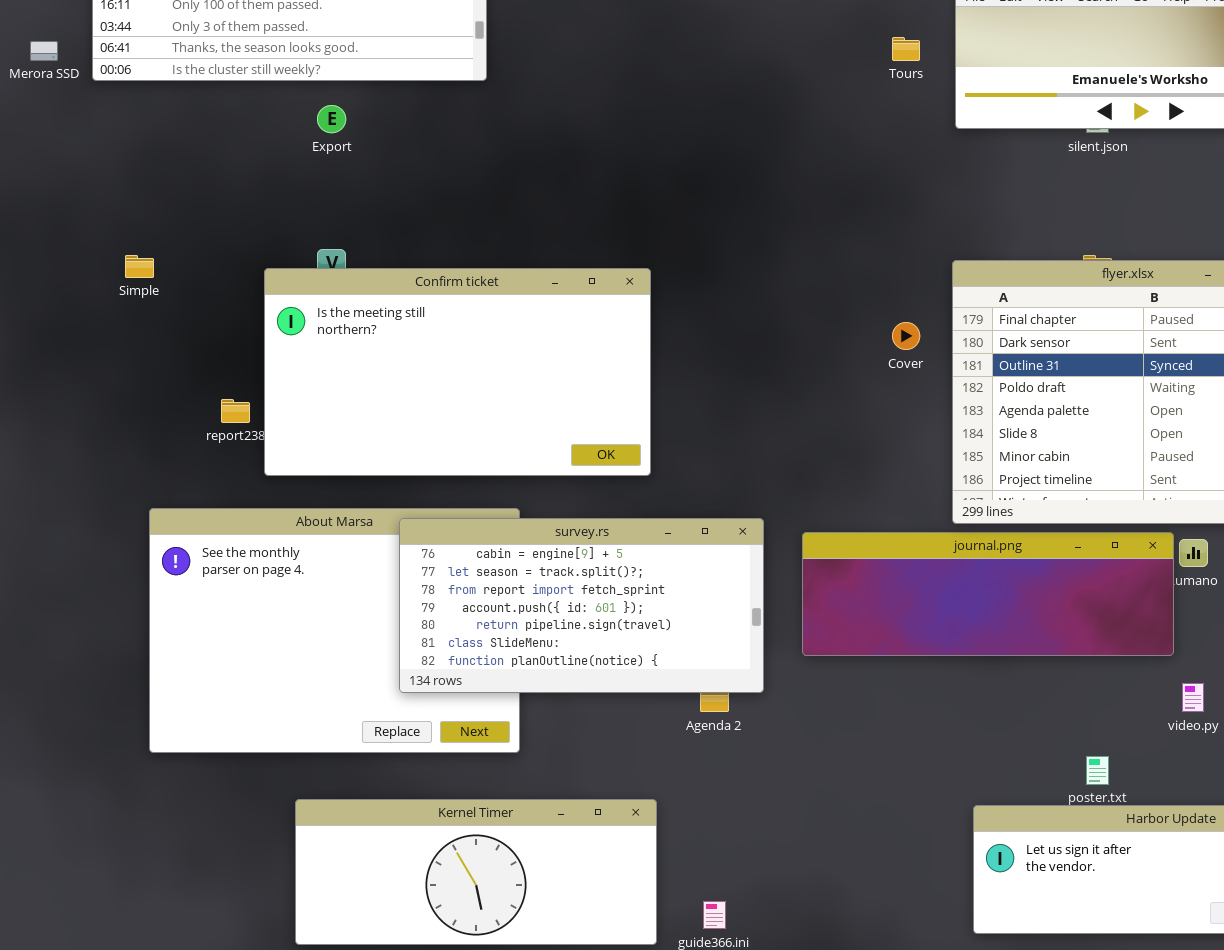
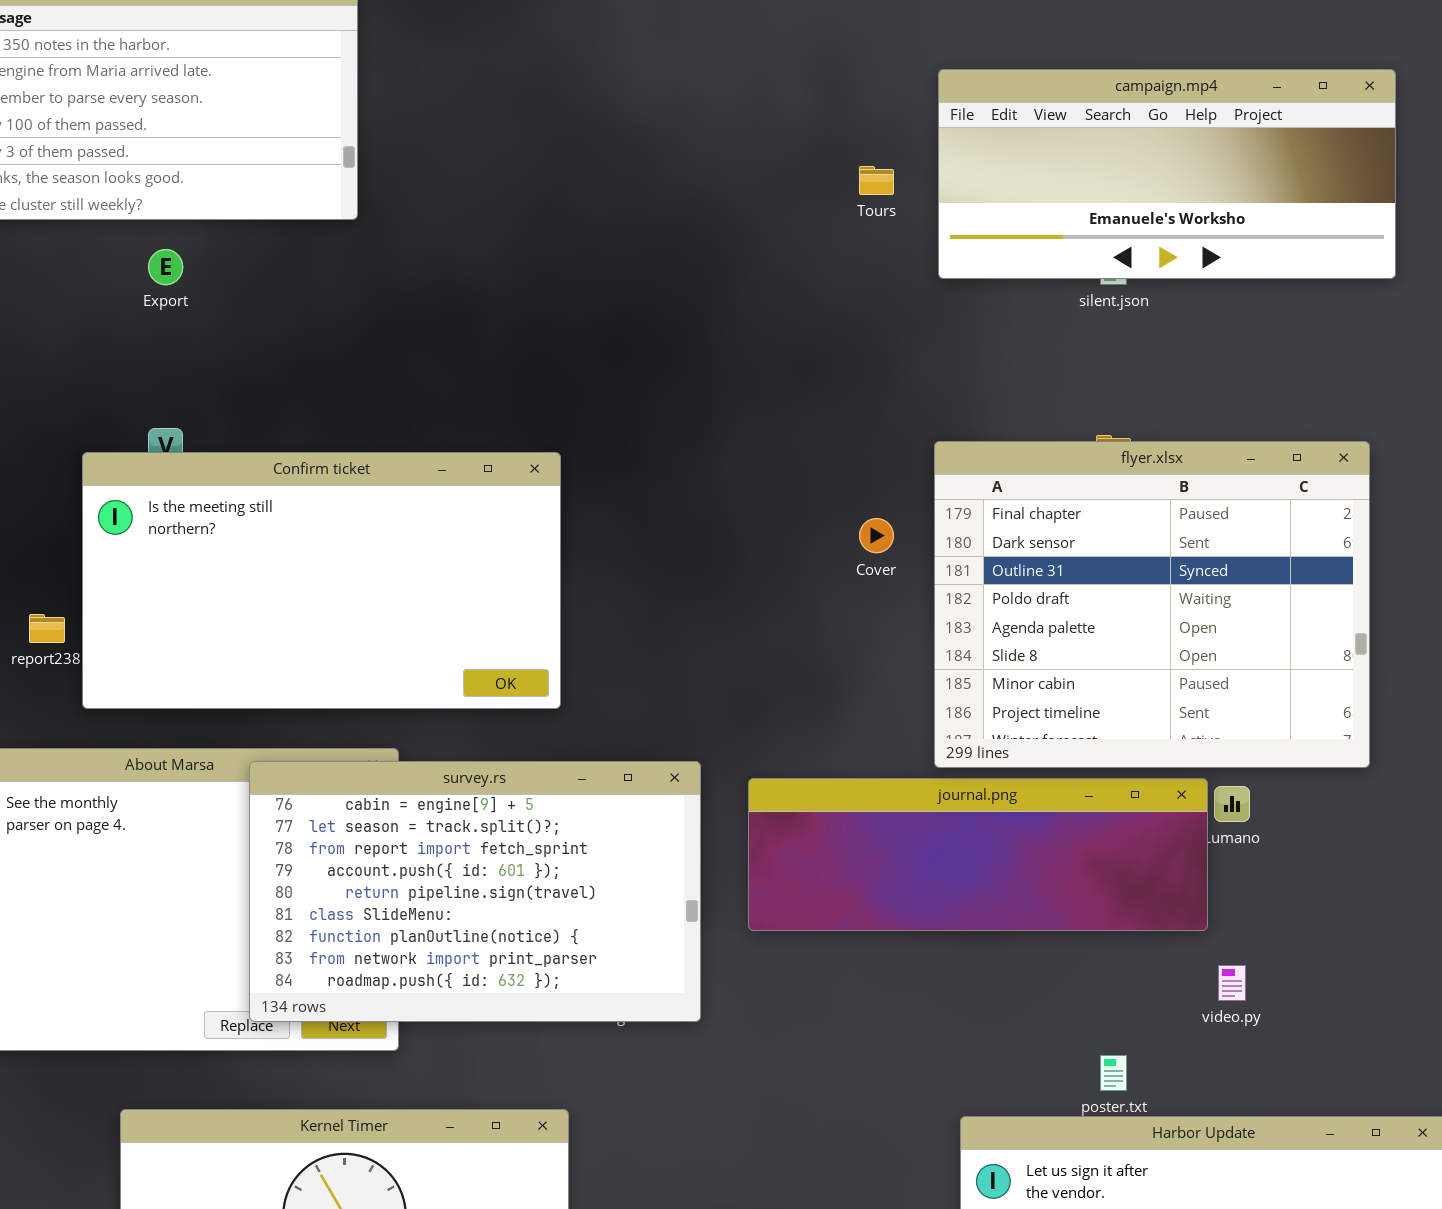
survey.rs: [399,518,764,693] -> [249,761,701,1022], resized

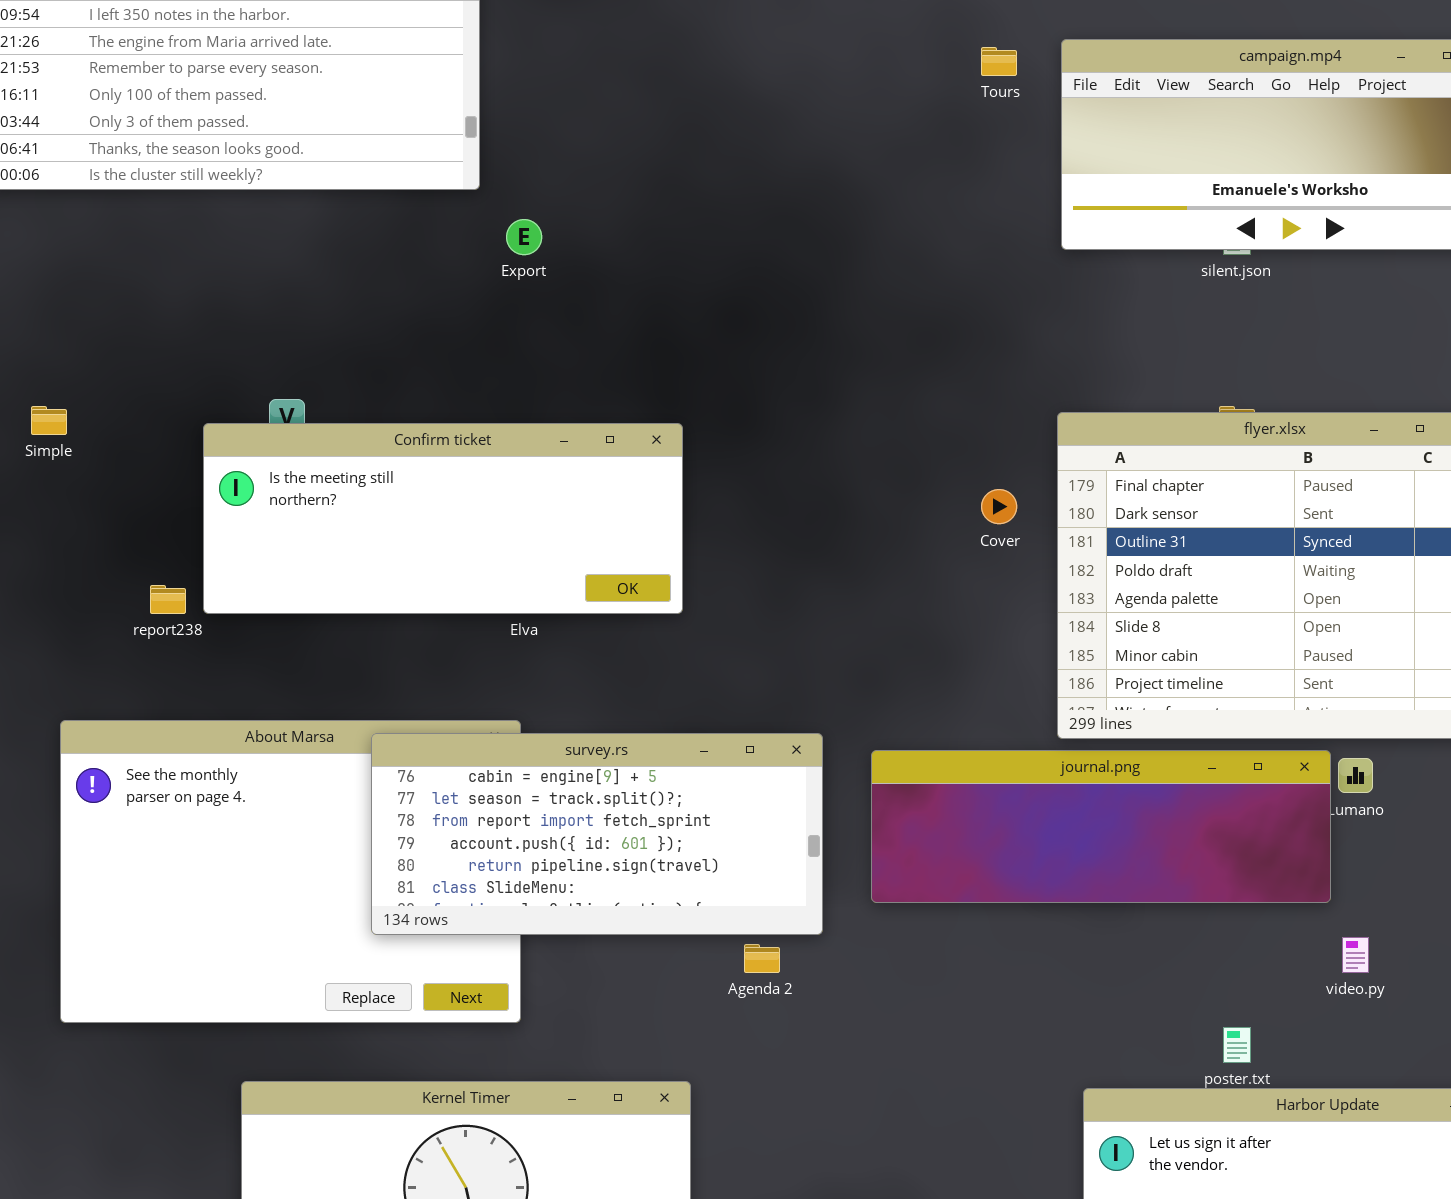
Tours: [859,166,894,195] -> [981,47,1017,76], moved
Export: [148,249,183,285] -> [506,219,542,255], moved
Confirm ticket: [82,452,561,709] -> [203,423,683,614], resized
survey.rs: [249,761,701,1022] -> [371,733,823,935], resized

